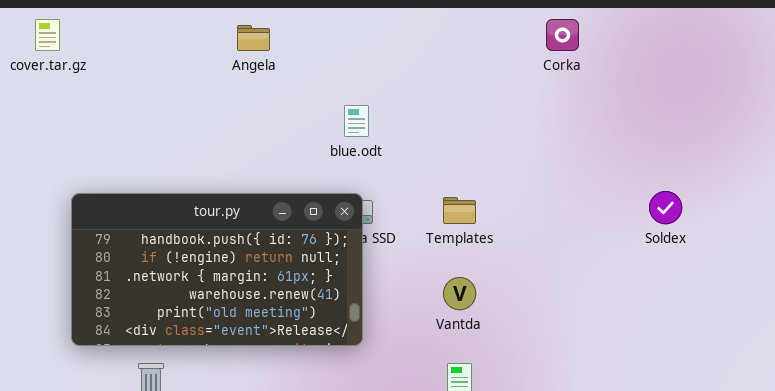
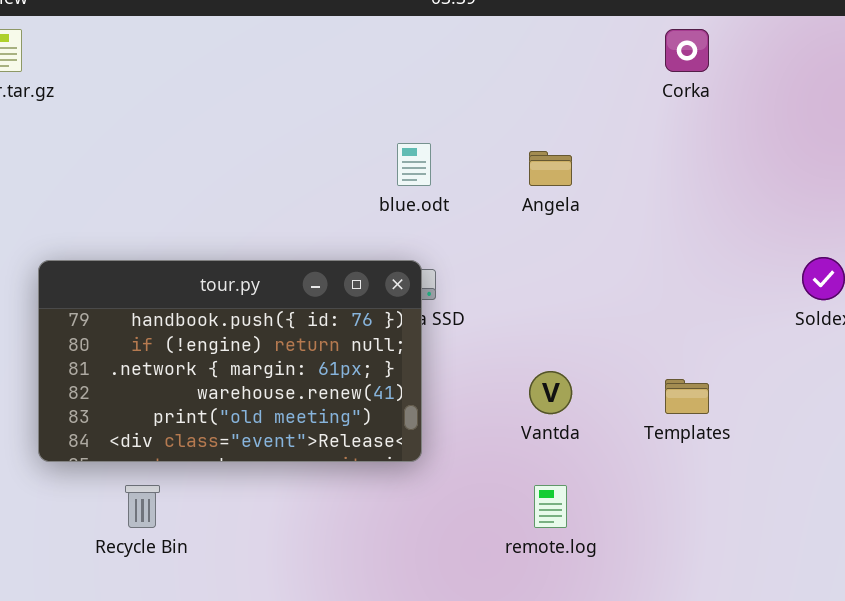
Angela: [237,25,270,51] -> [529,151,572,186], moved
Templates: [443,197,476,224] -> [665,379,709,414], moved

